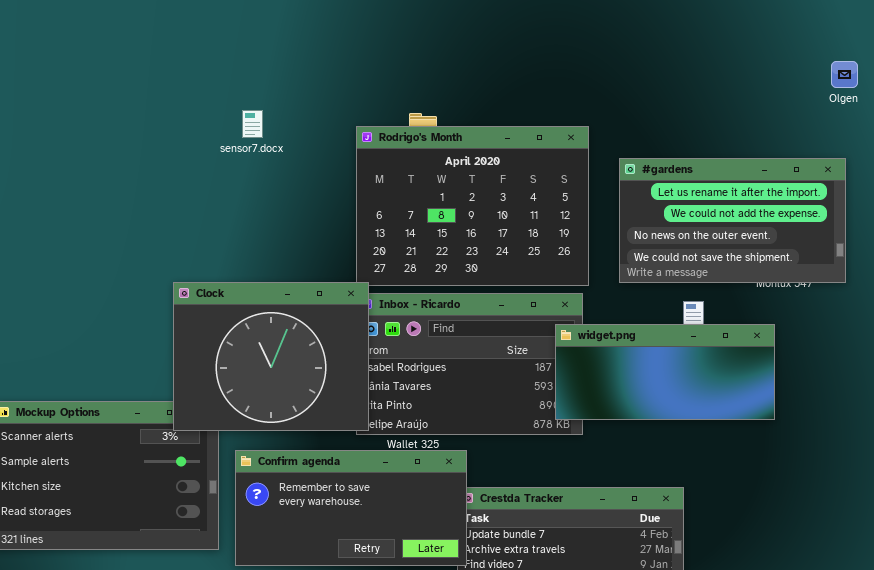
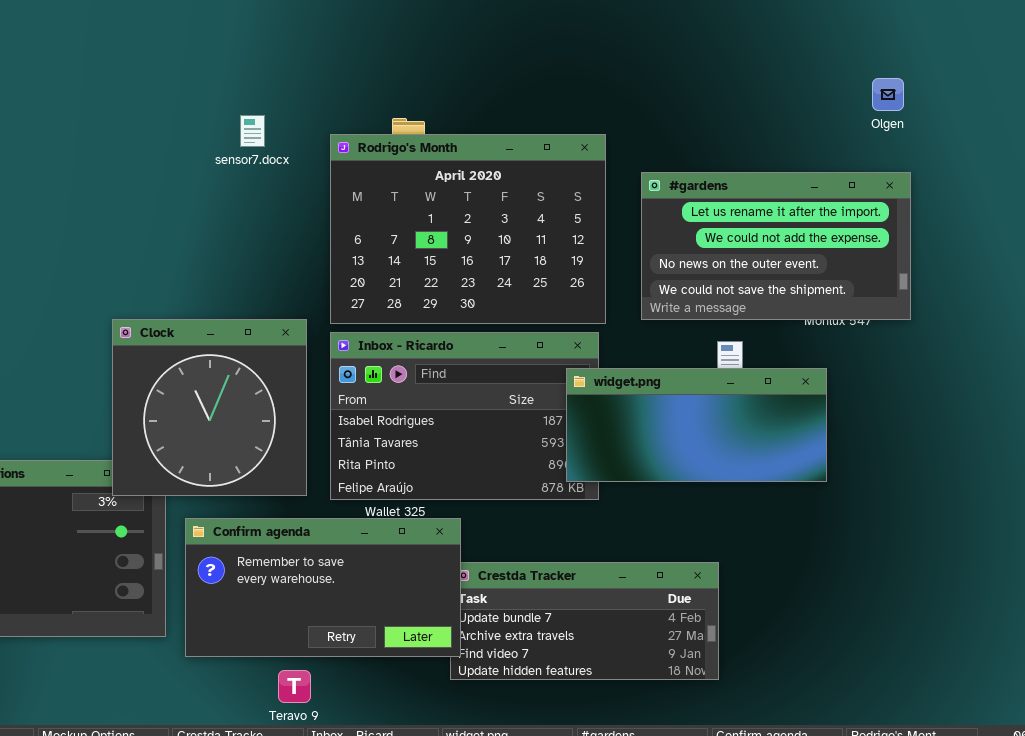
Olgen: [831,61,858,88] -> [872,78,904,111], moved
sensor7.docx: [242,110,263,138] -> [240,115,265,147], moved
Clock: [173,282,369,431] -> [112,319,307,496], resized

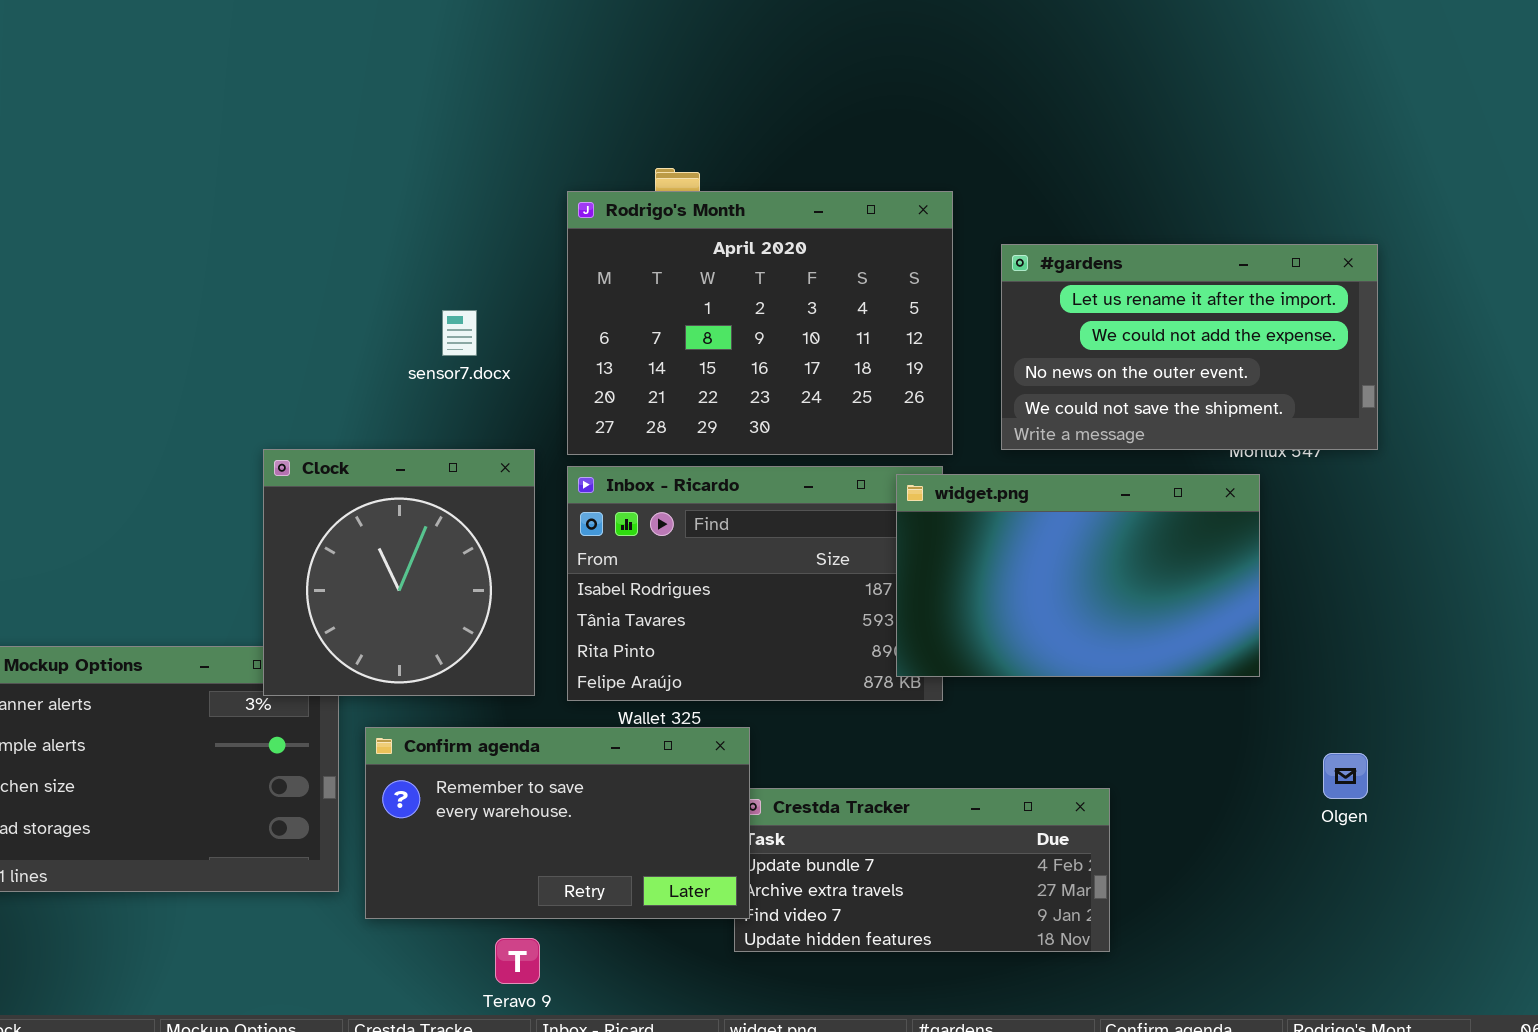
Olgen: [872,78,904,111] -> [1323,753,1368,799], moved
sensor7.docx: [240,115,265,147] -> [442,310,477,356], moved
widget.png: [566,368,827,482] -> [896,474,1260,677], resized

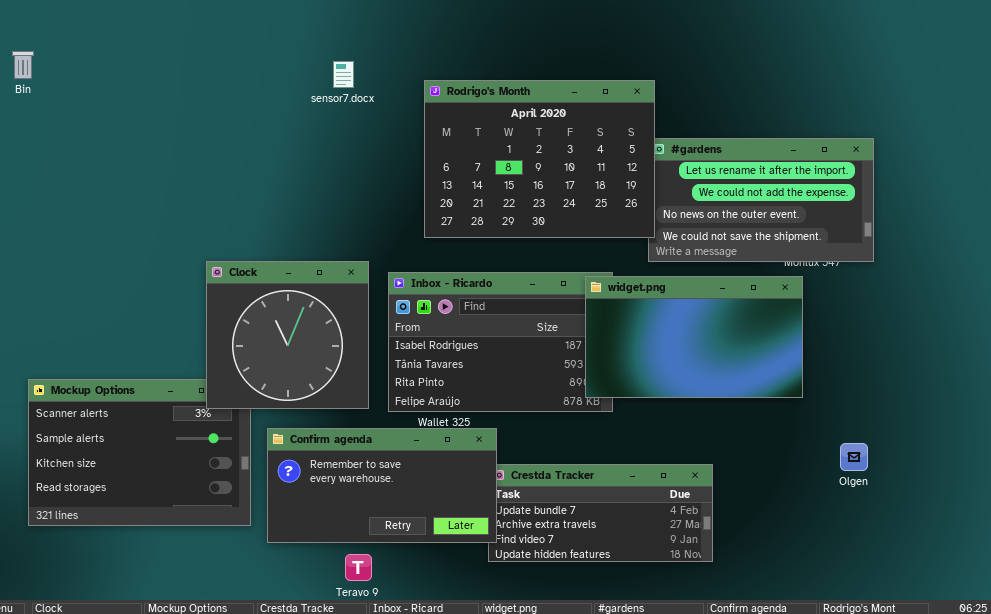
Rodrigo's Month: [567,191,953,455] -> [424,80,655,238], moved
sensor7.docx: [442,310,477,356] -> [333,61,354,88], moved

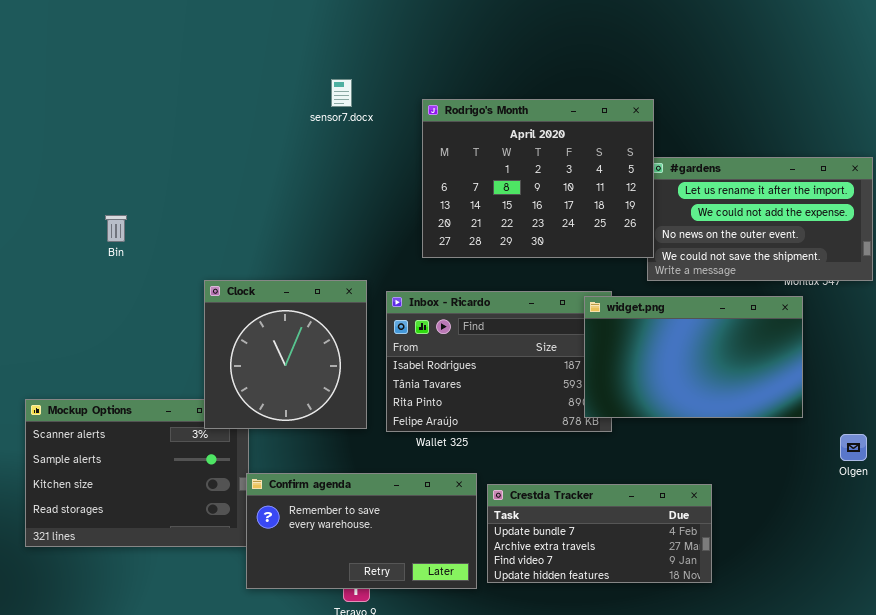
Bin: [12,51,34,79] -> [105,215,127,242], moved
Confirm agenda: [267,428,497,543] -> [246,473,477,589], moved
Olgen: [840,443,868,471] -> [840,434,867,461], moved

